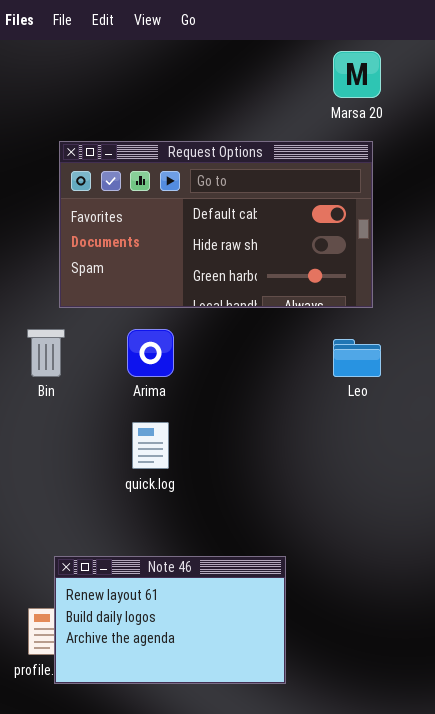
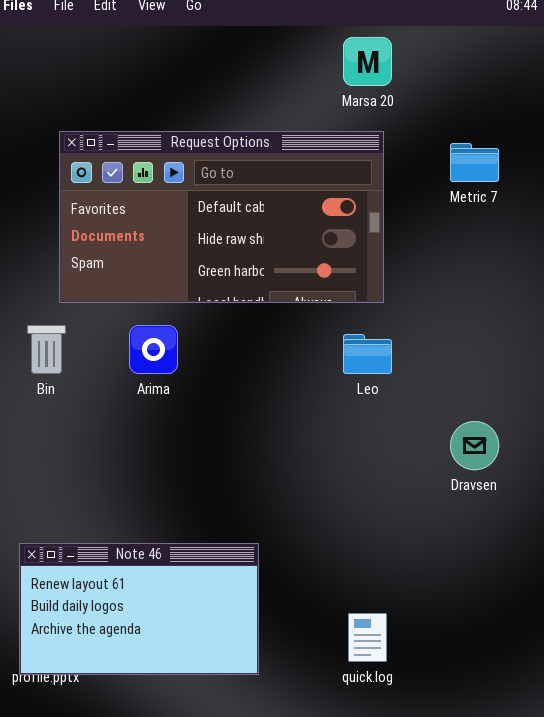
quick.log: [132,422,169,469] -> [348,613,387,662], moved
Note 46: [54,556,286,684] -> [19,543,259,675], moved

